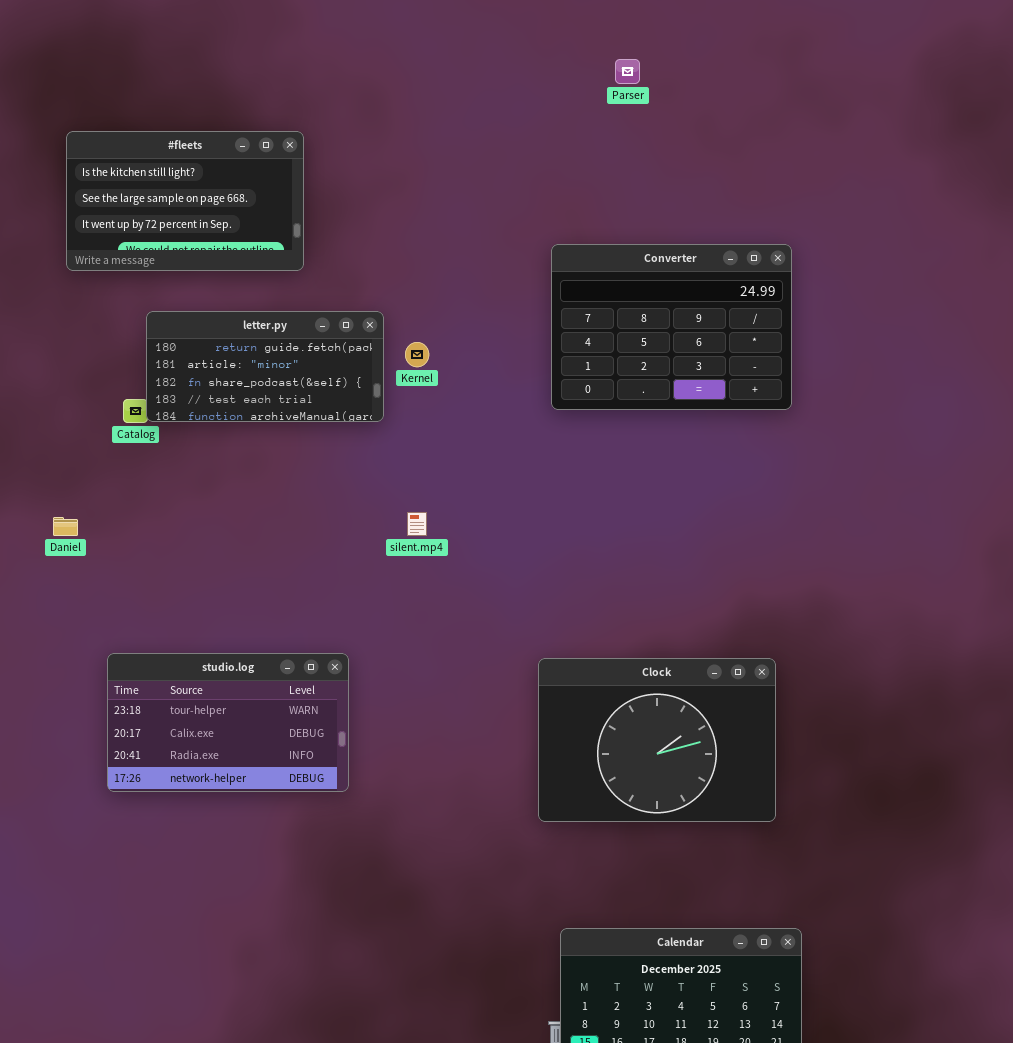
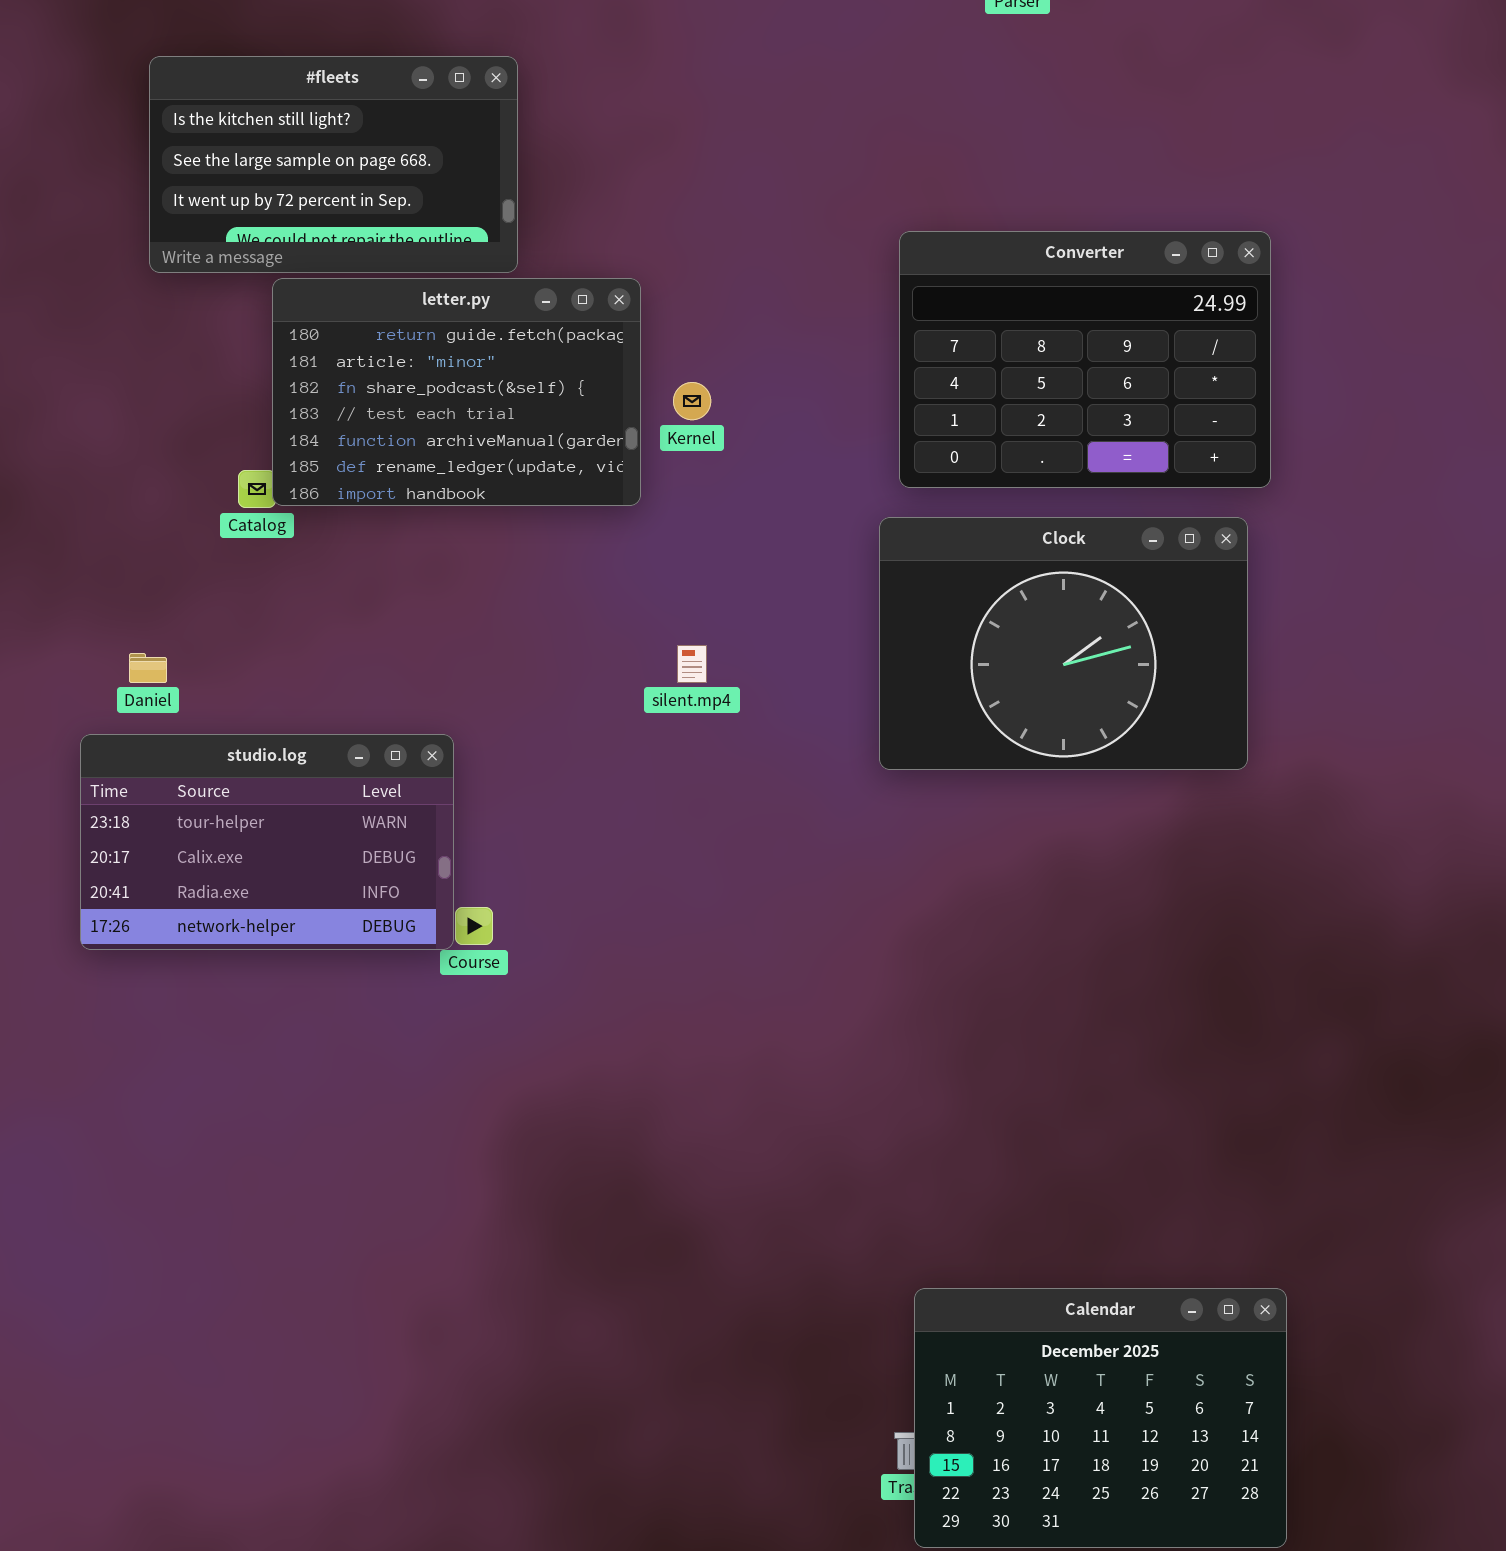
letter.py: [146,311,384,422] -> [272,278,641,506], resized
studio.log: [107,653,349,792] -> [80,734,454,950], moved
Clock: [538,658,776,822] -> [879,517,1248,770], moved

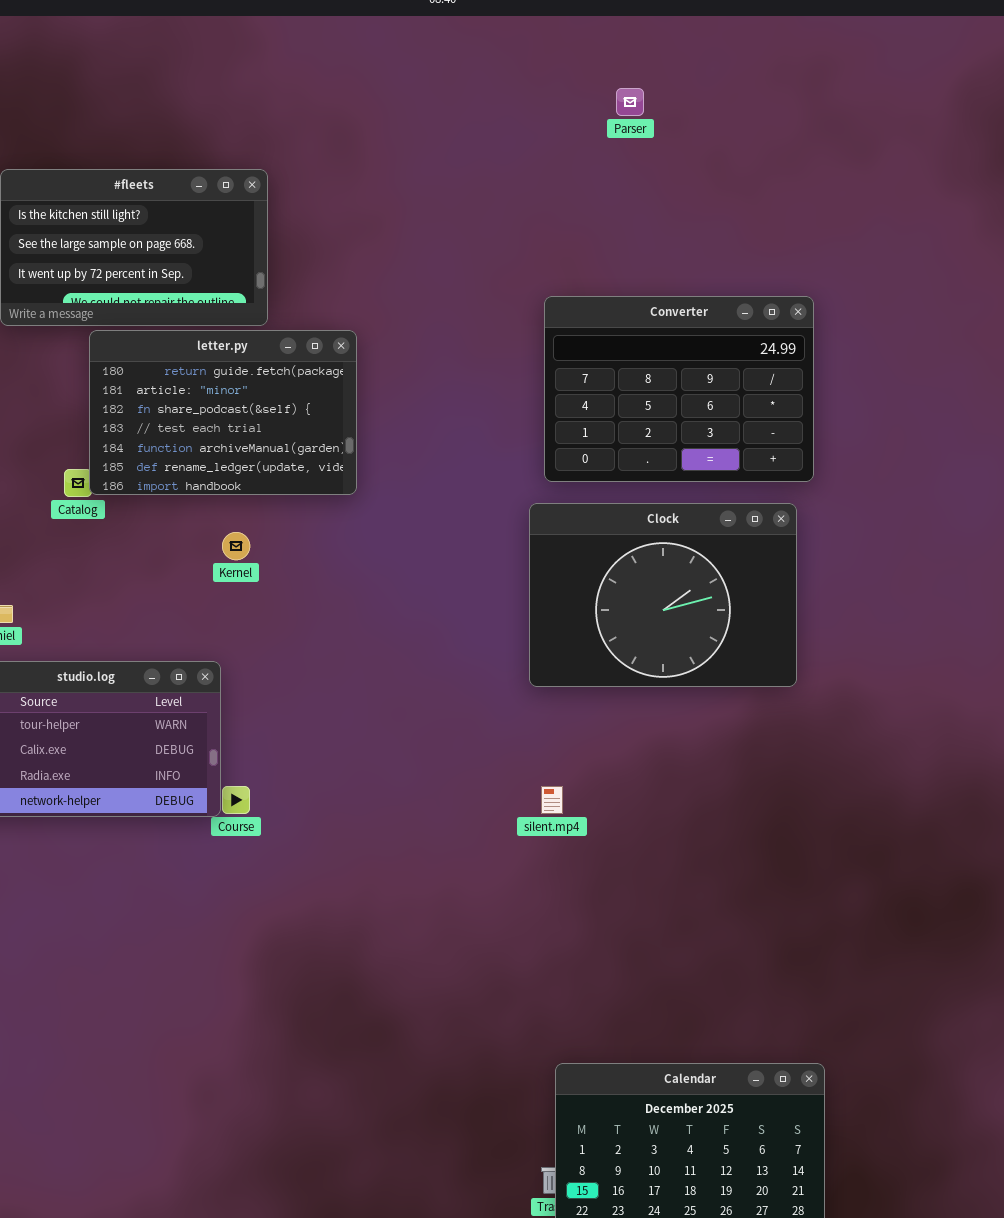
Kernel: [673,382,711,420] -> [222,532,250,560], moved
silent.mp4: [677,645,707,683] -> [541,786,563,814], moved

